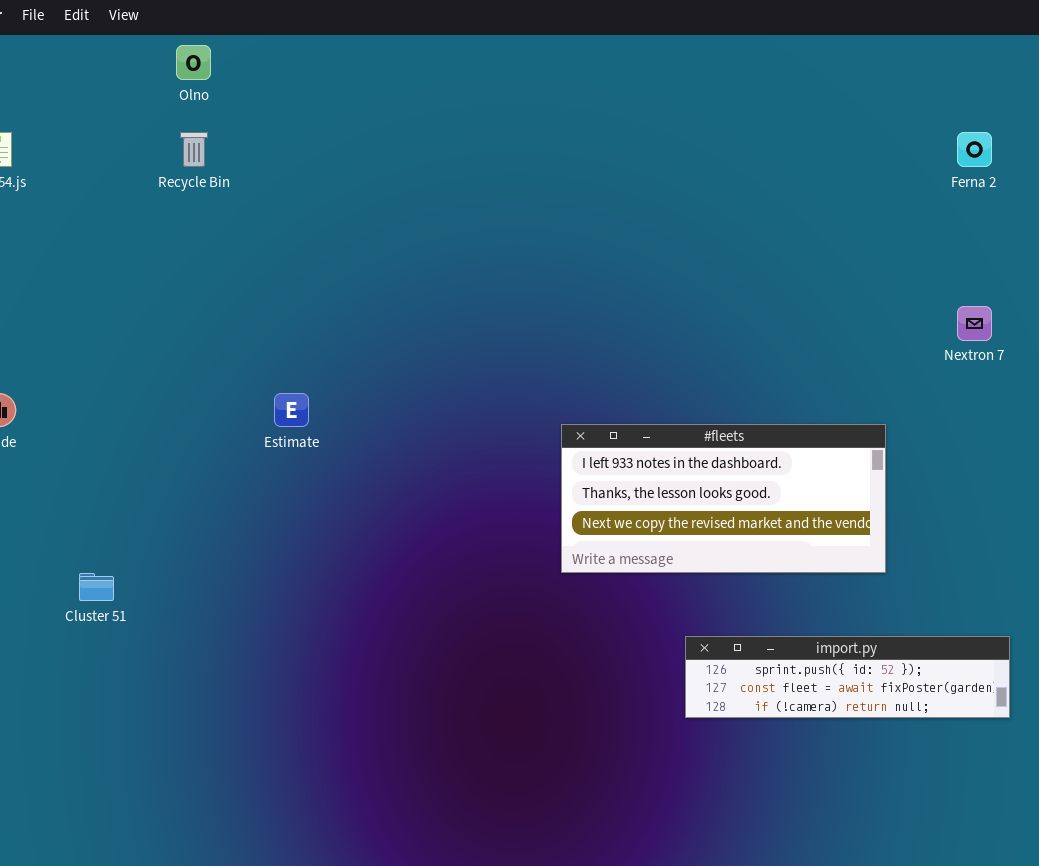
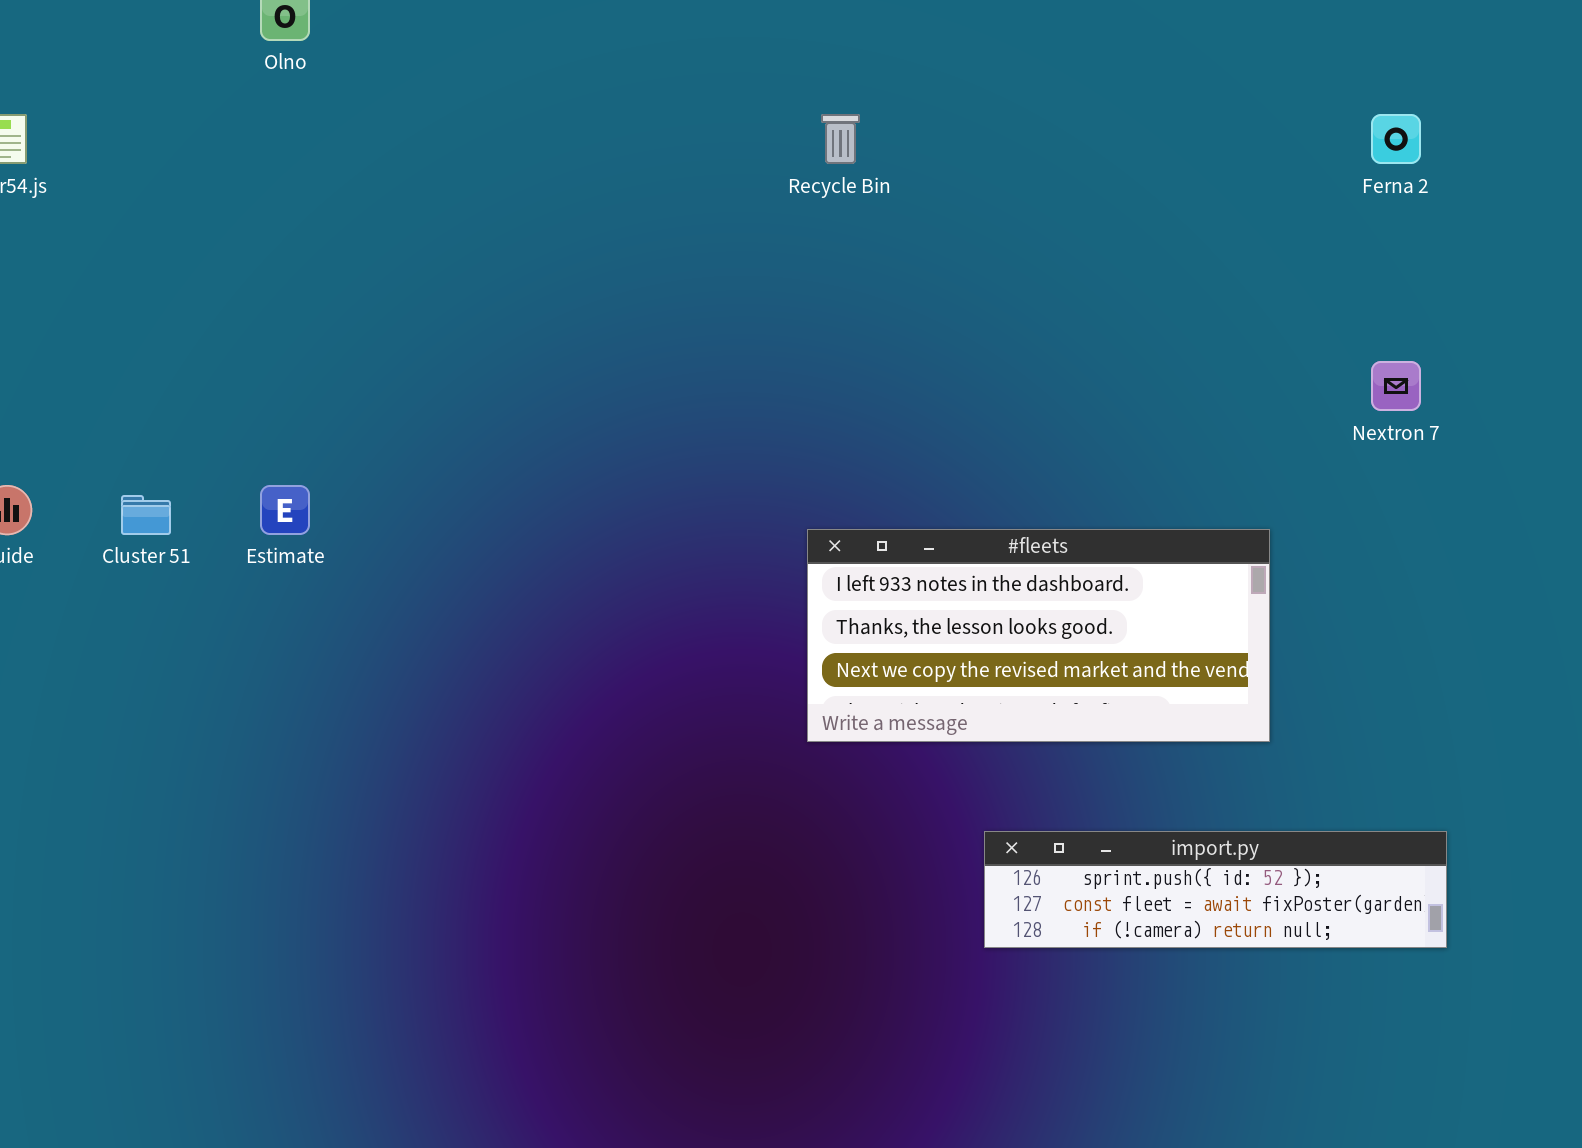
Recycle Bin: [180,132,208,167] -> [821,114,860,164], moved
Estimate: [274,393,309,427] -> [260,485,310,535], moved
Cluster 51: [79,573,114,601] -> [121,495,171,535], moved

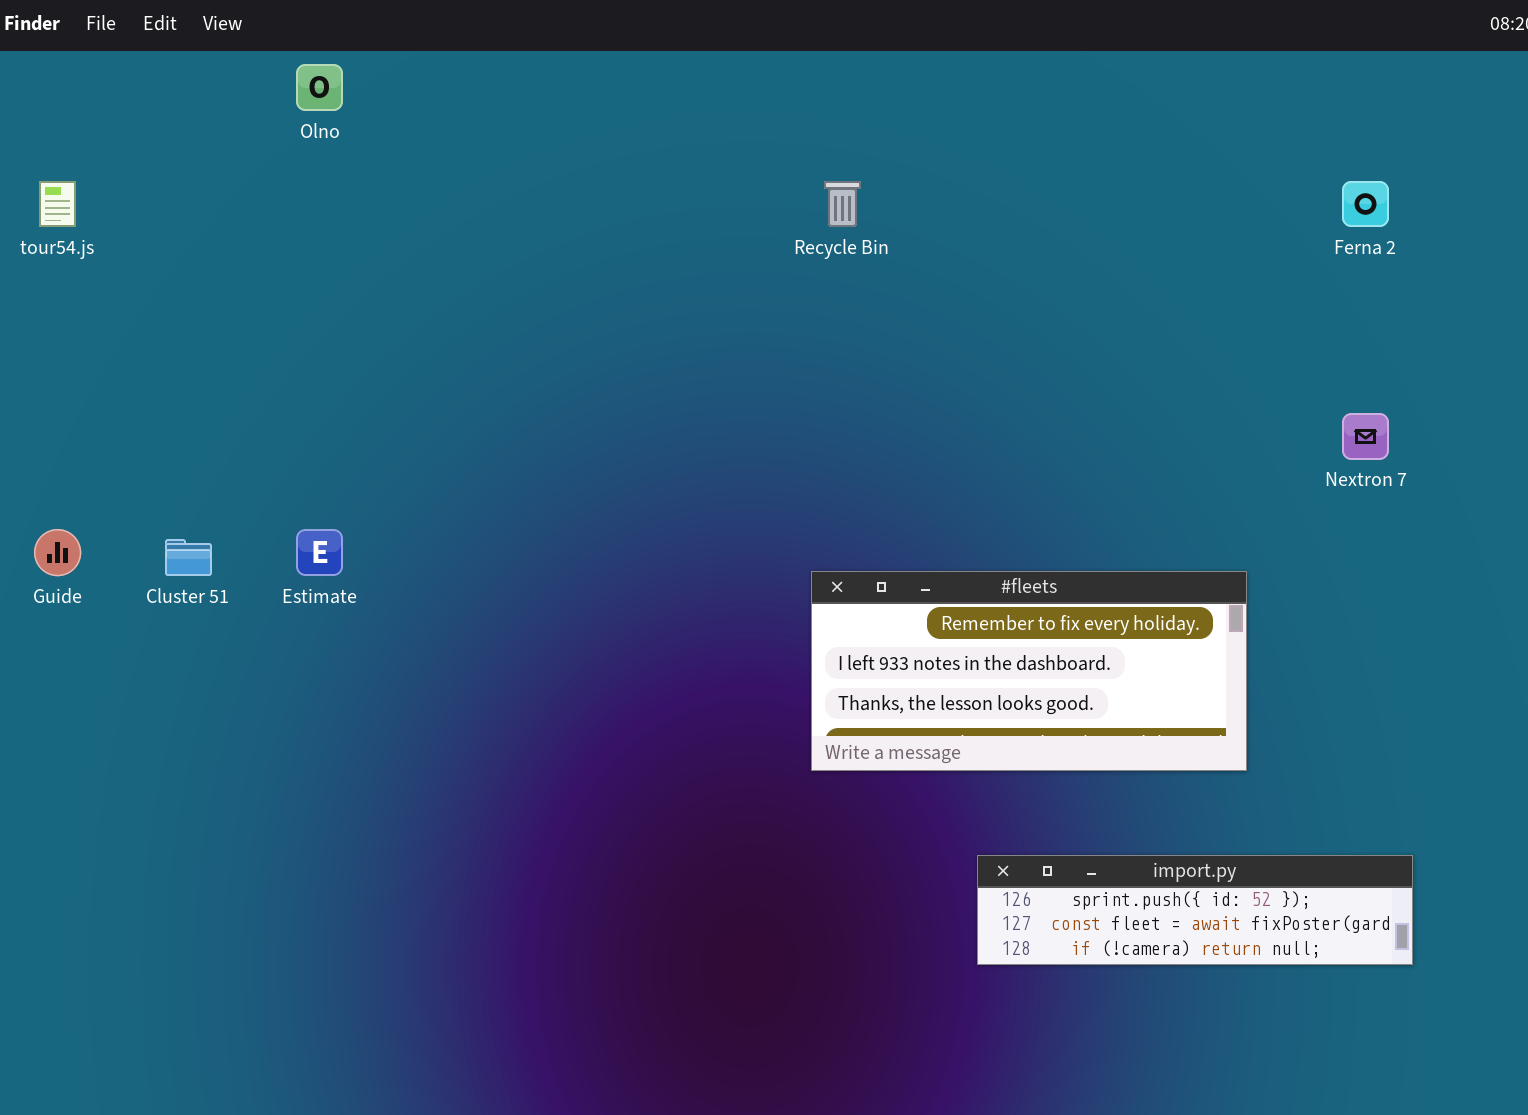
#fleets: [807,529,1270,742] -> [811,571,1247,771], scrolled up 1 row

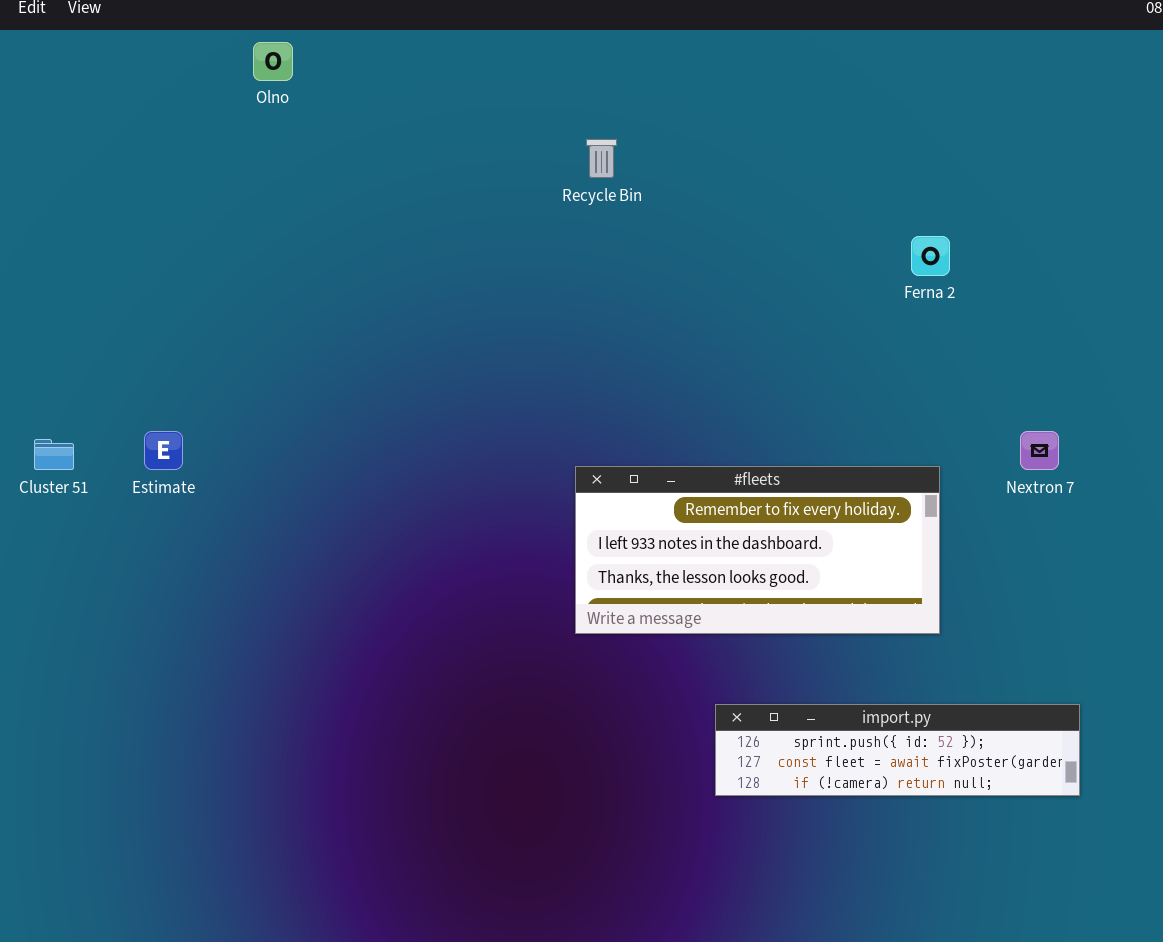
Olno: [296,64,343,111] -> [253,42,293,81], moved
Ferna 2: [1342,181,1389,227] -> [911,236,950,276], moved
Nextron 7: [1342,413,1389,460] -> [1020,431,1059,470], moved

